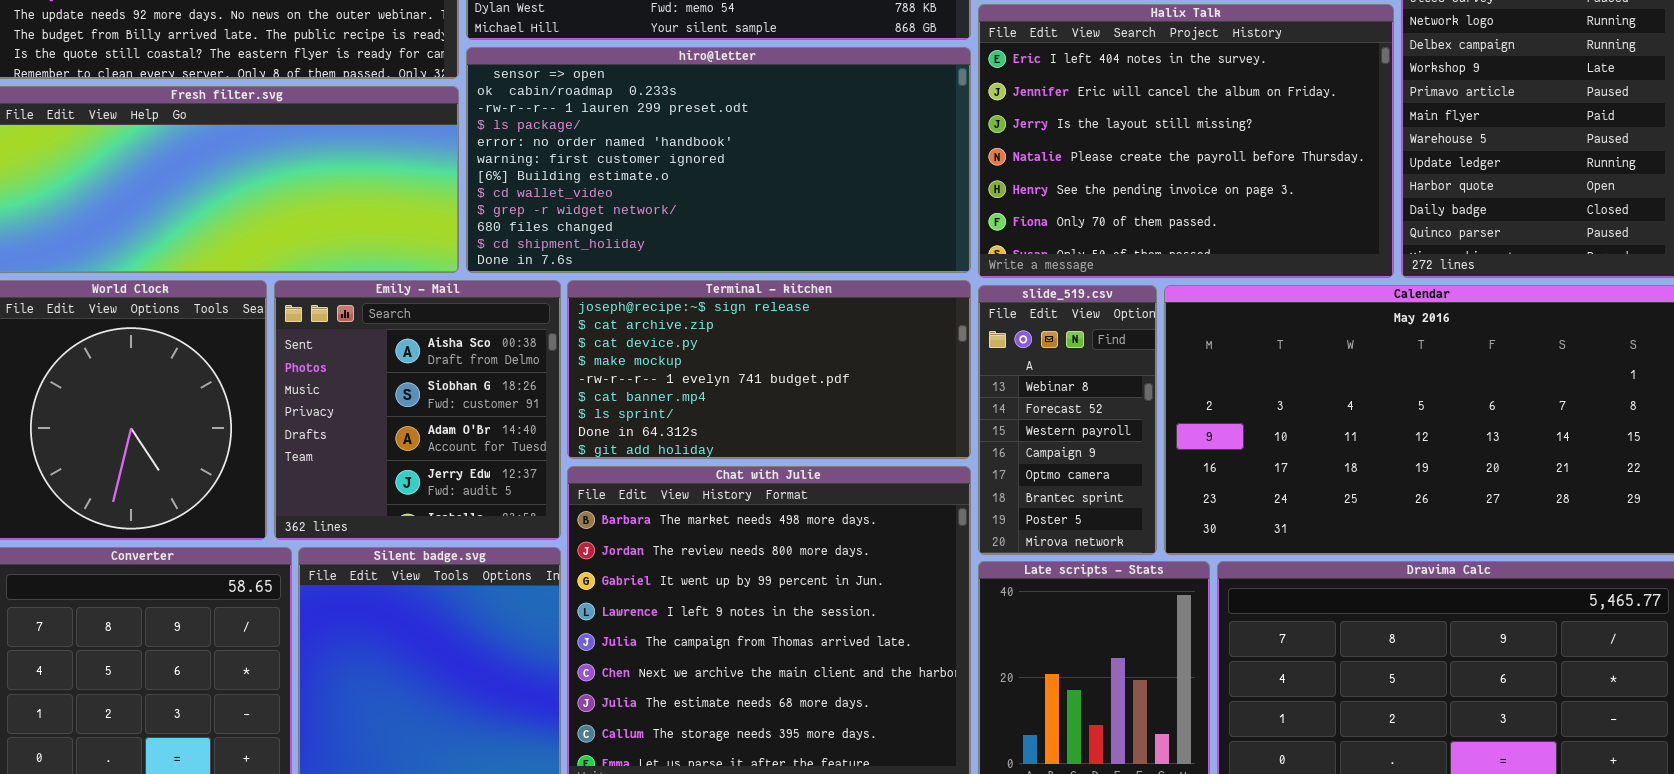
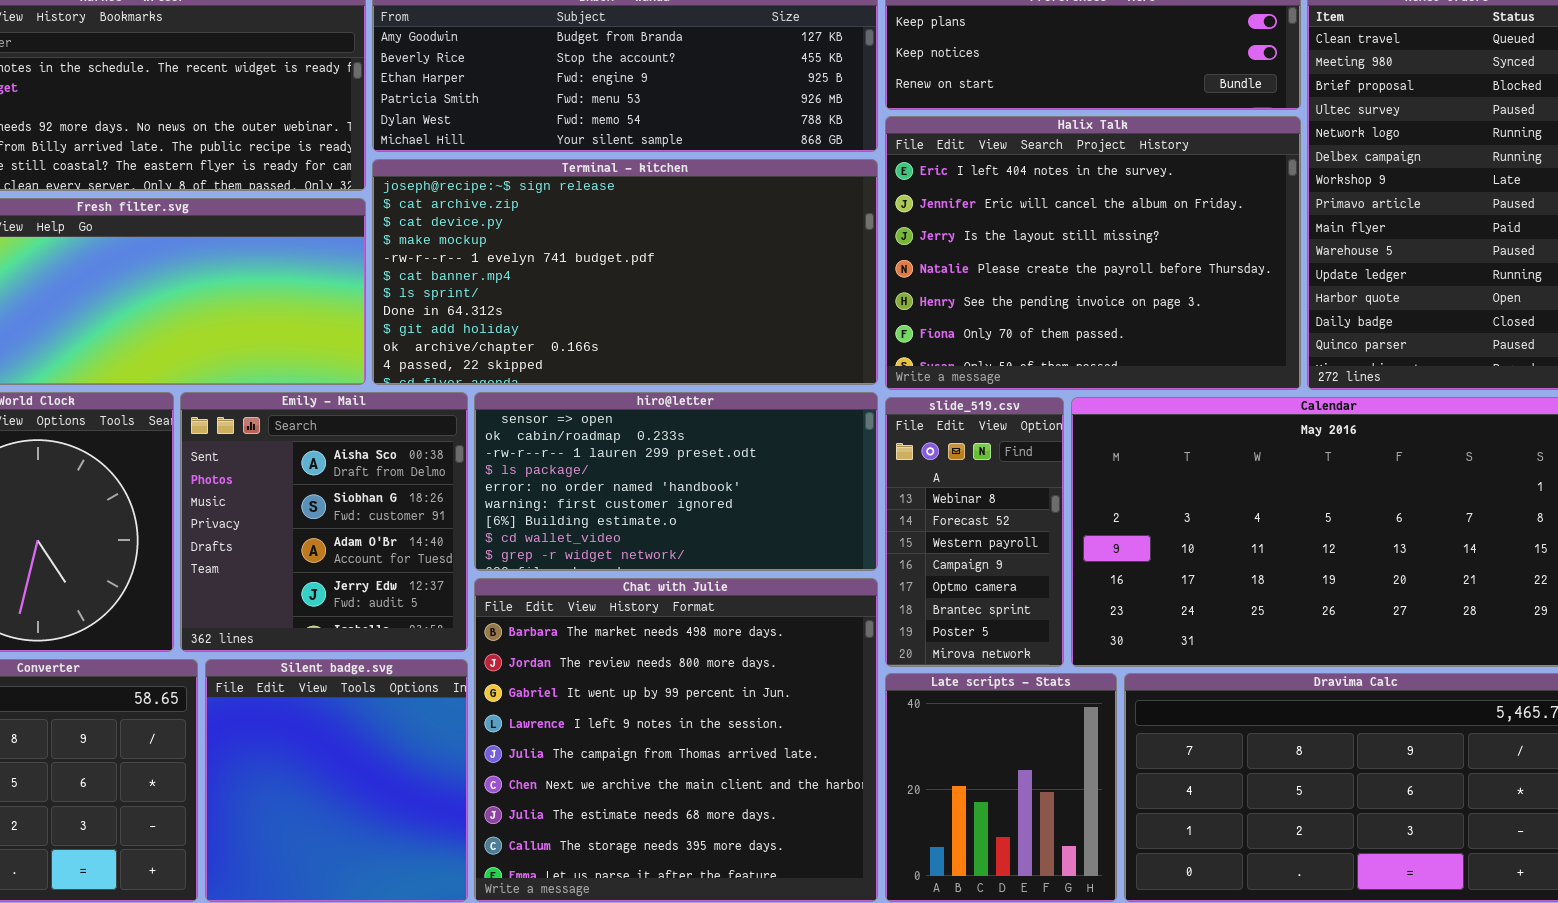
hiro@letter: [466,47,971,273] -> [474,392,878,571], moved, resized
Terminal - kitchen: [567,280,971,459] -> [372,159,878,385], moved, resized

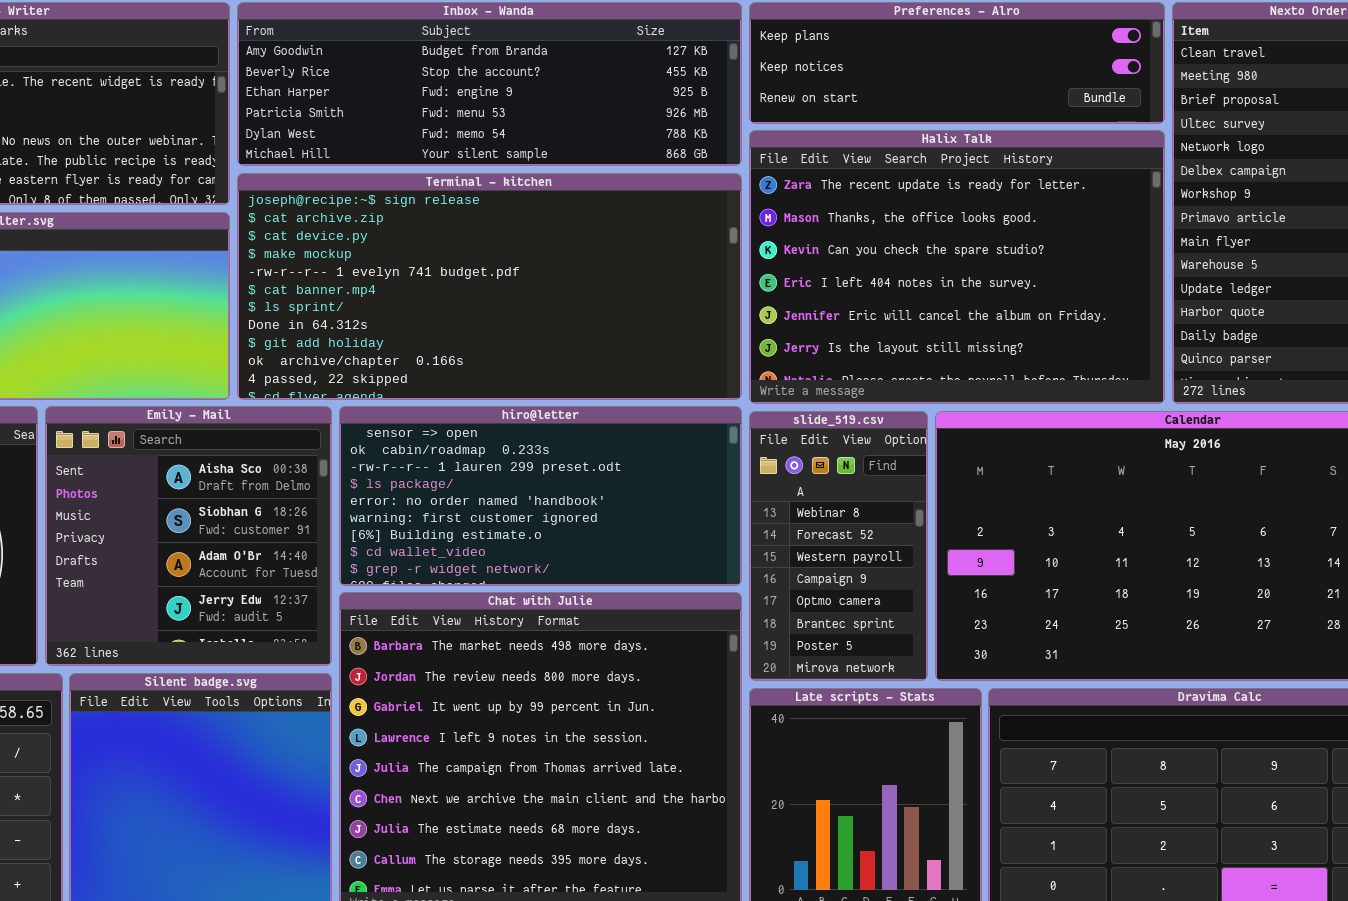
Halix Talk: [885,116,1301,390] -> [749,130,1165,404], scrolled up 3 rows

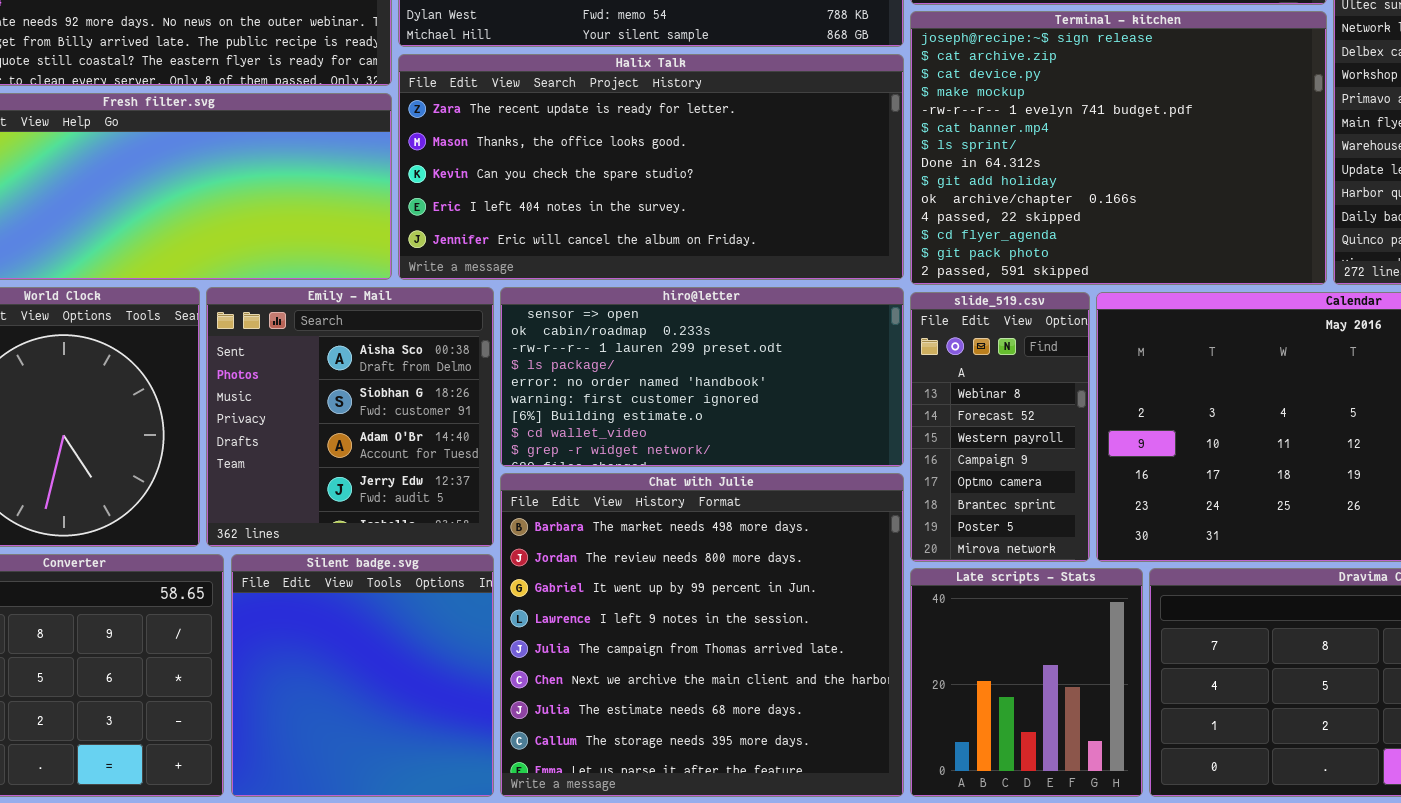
Halix Talk: [749,130,1165,404] -> [398,54,904,280], moved, resized
Terminal - kitchen: [237,173,742,400] -> [910,11,1327,285], moved, resized

